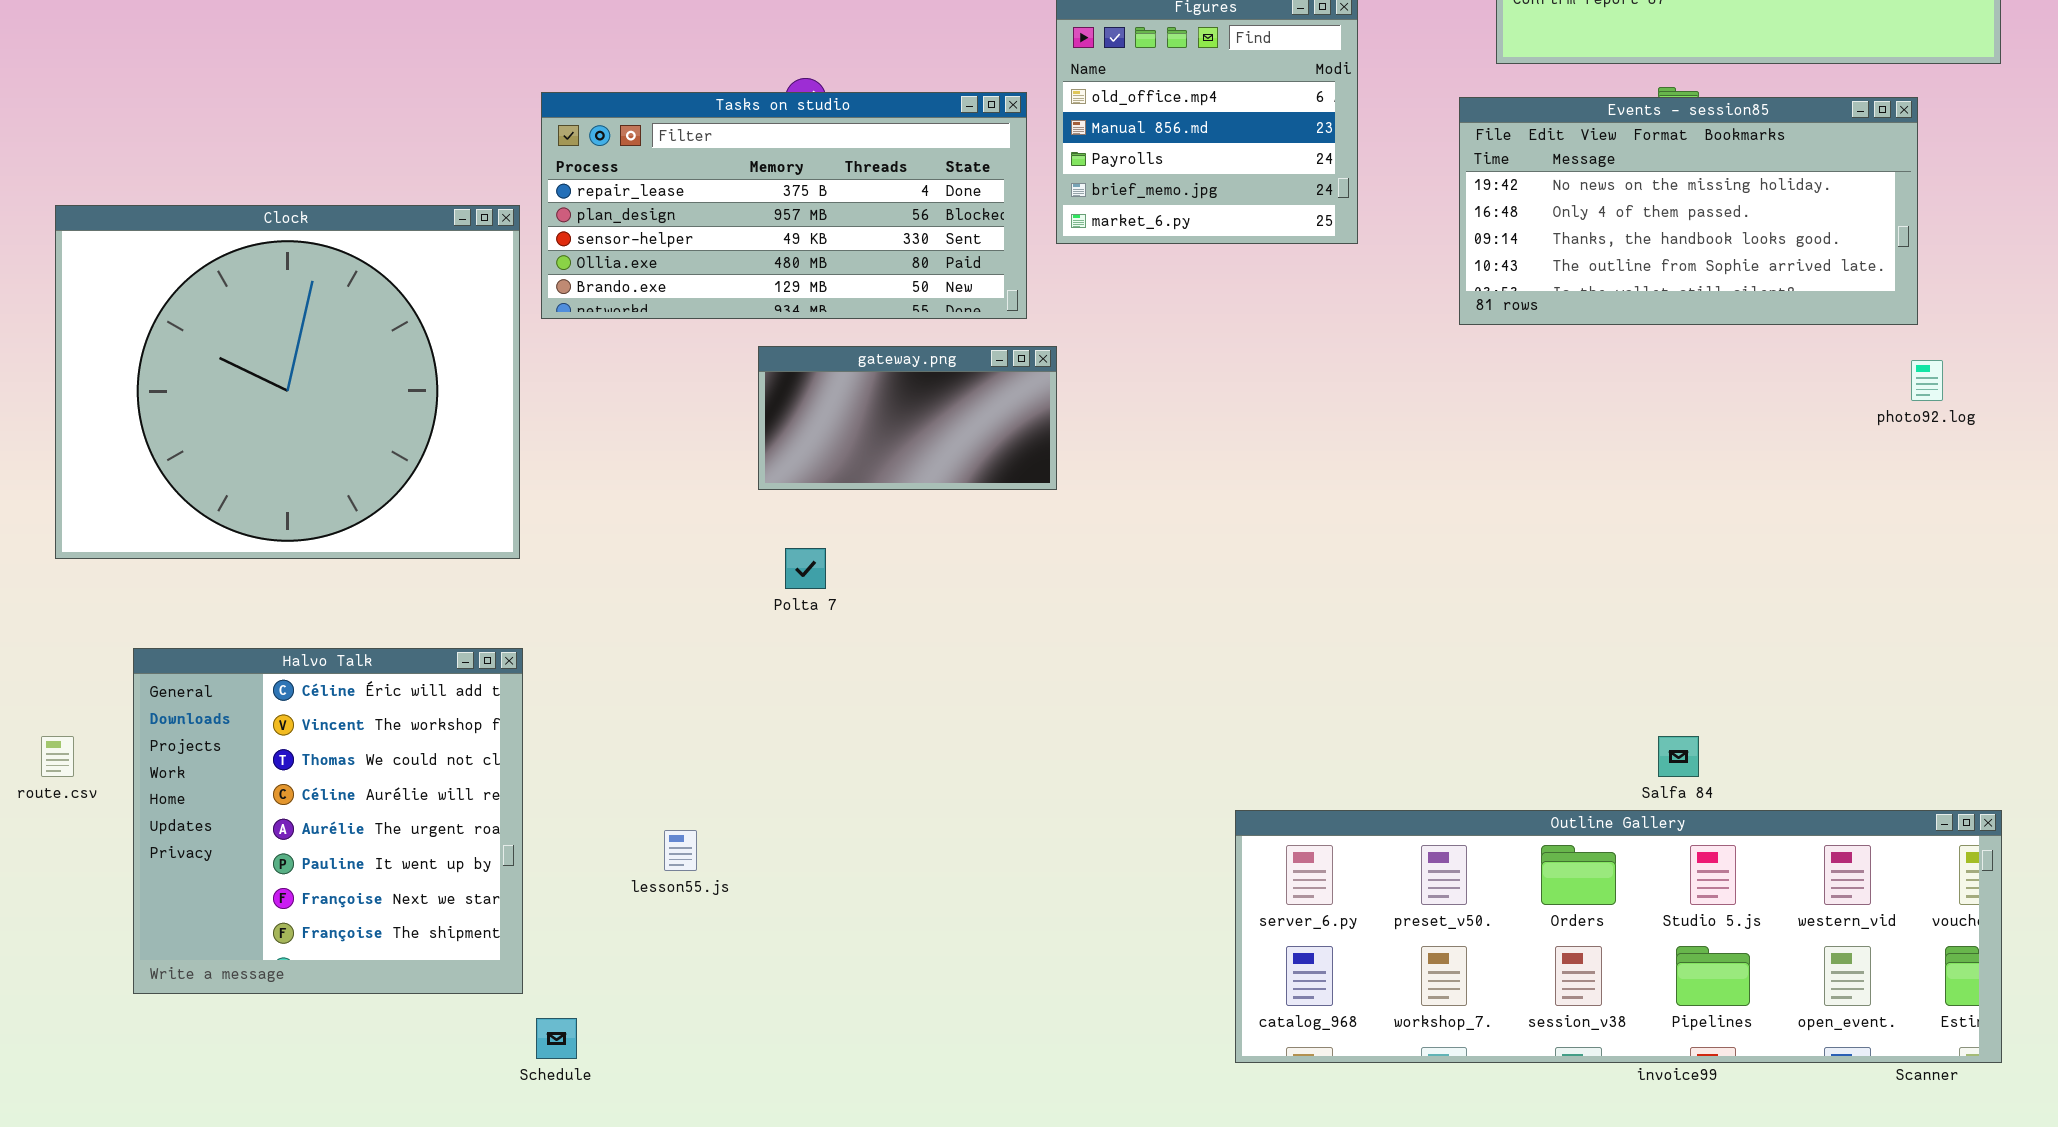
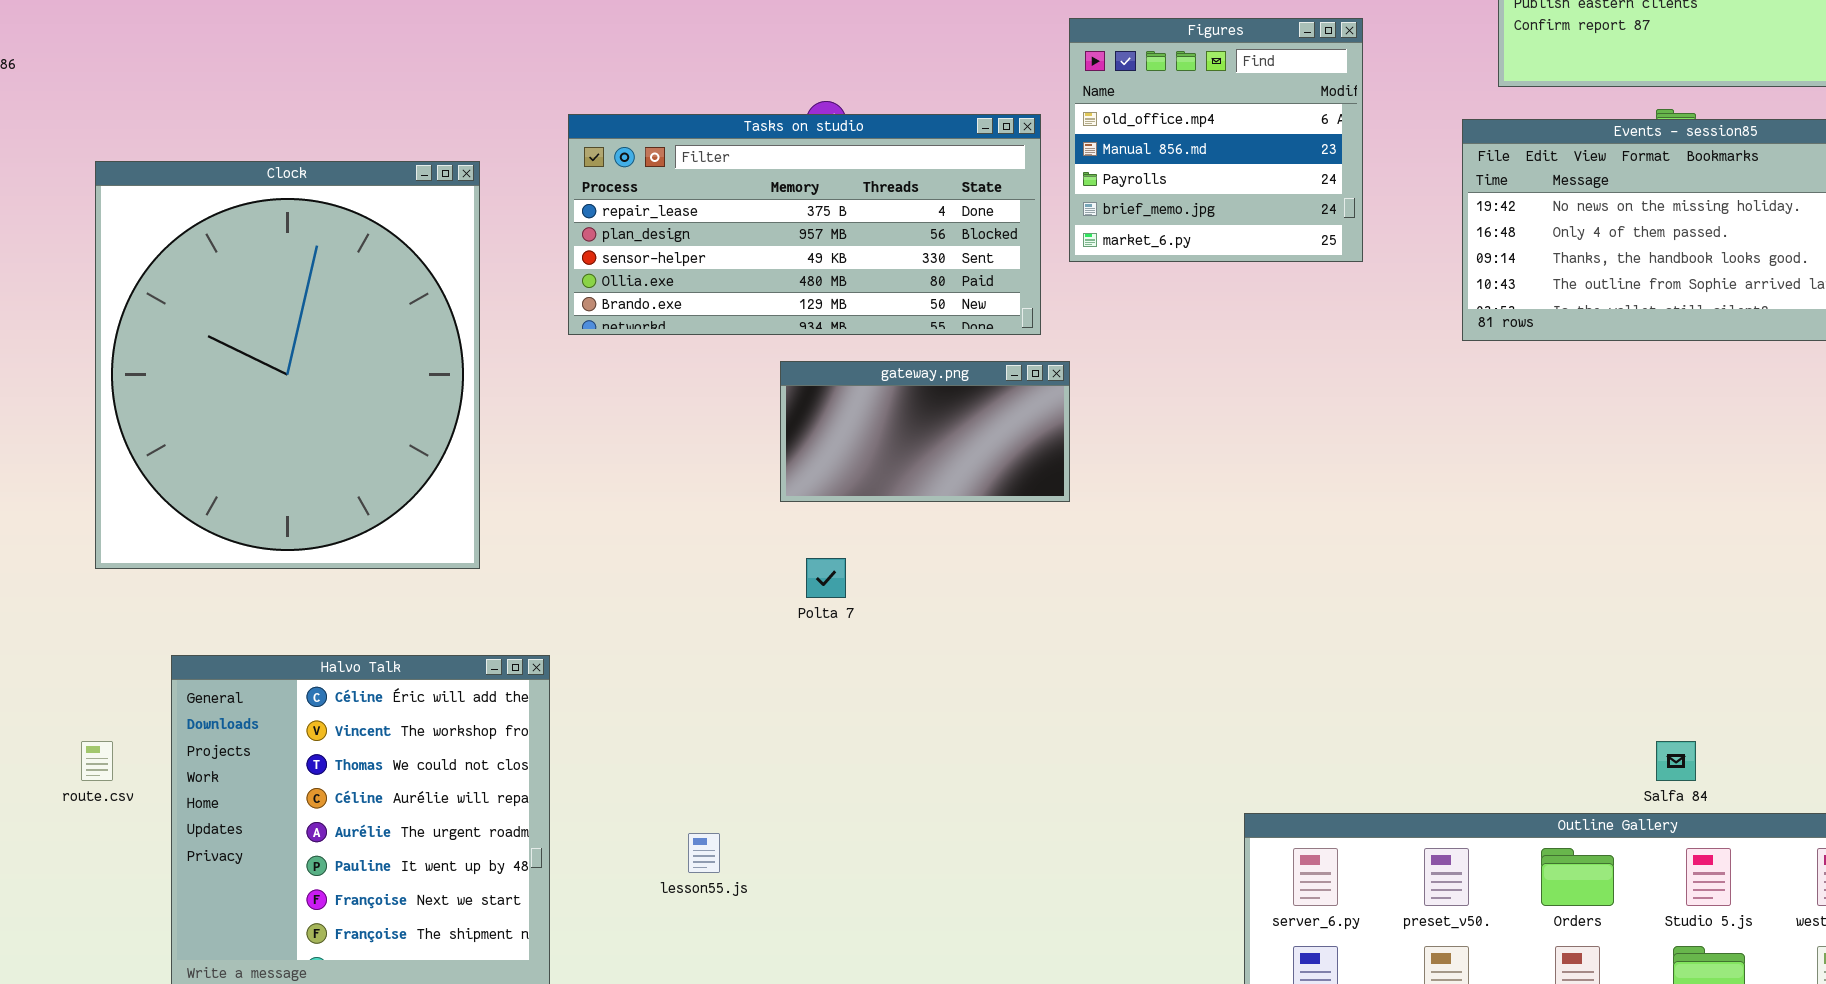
Clock: [55,205,520,559] -> [95,161,480,569], resized

